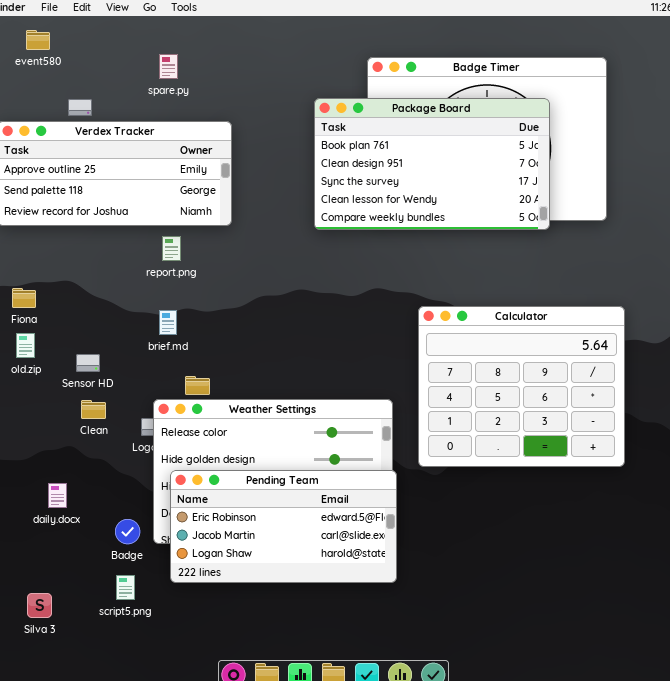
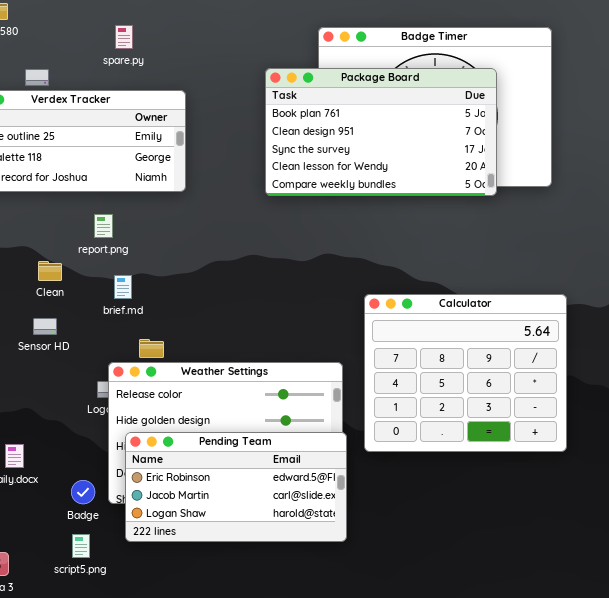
report.png: [162,236,181,261] -> [94,214,113,238], moved
Calculator: [418,306,625,467] -> [364,294,567,452], moved
Clean: [81,400,106,419] -> [38,261,62,281], moved

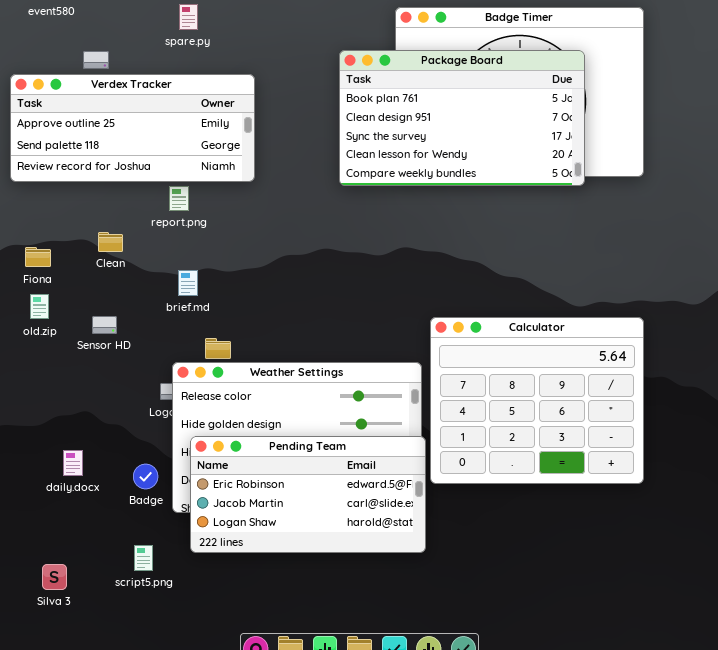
report.png: [94,214,113,238] -> [169,186,189,211], moved
Clean: [38,261,62,281] -> [98,232,123,252], moved
Calculator: [364,294,567,452] -> [430,317,644,484], moved
Badge: [71,480,95,504] -> [133,464,158,489], moved

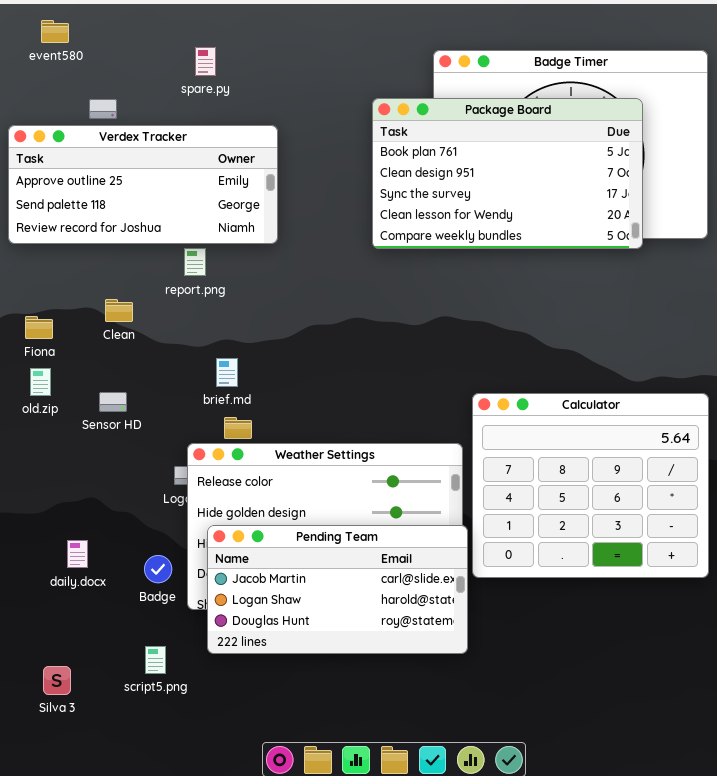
brief.md: [178,270,198,296] -> [216,358,238,387], moved
Pending Team: [190,436,426,553] -> [207,525,468,654], scrolled down 1 row

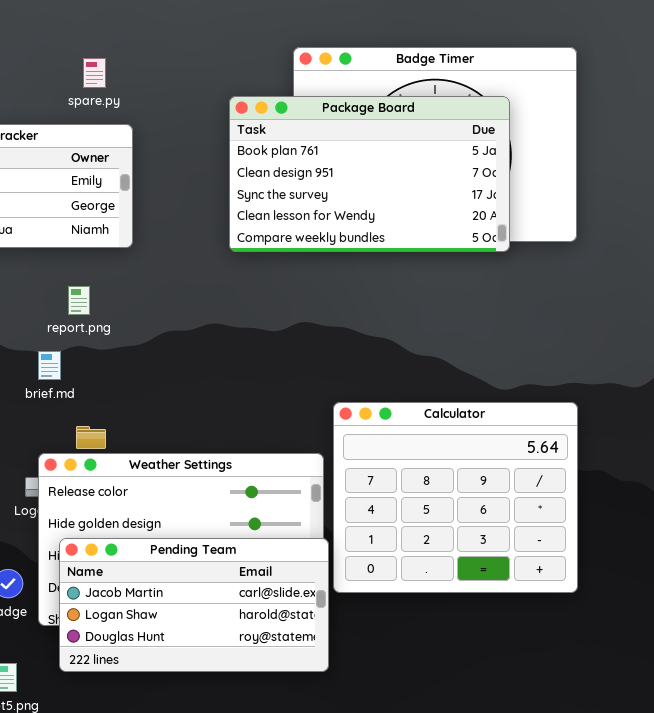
spare.py: [195,47,216,76] -> [83,58,106,88], moved
report.png: [184,248,206,276] -> [68,286,90,315], moved
brief.md: [216,358,238,387] -> [38,351,61,380], moved

